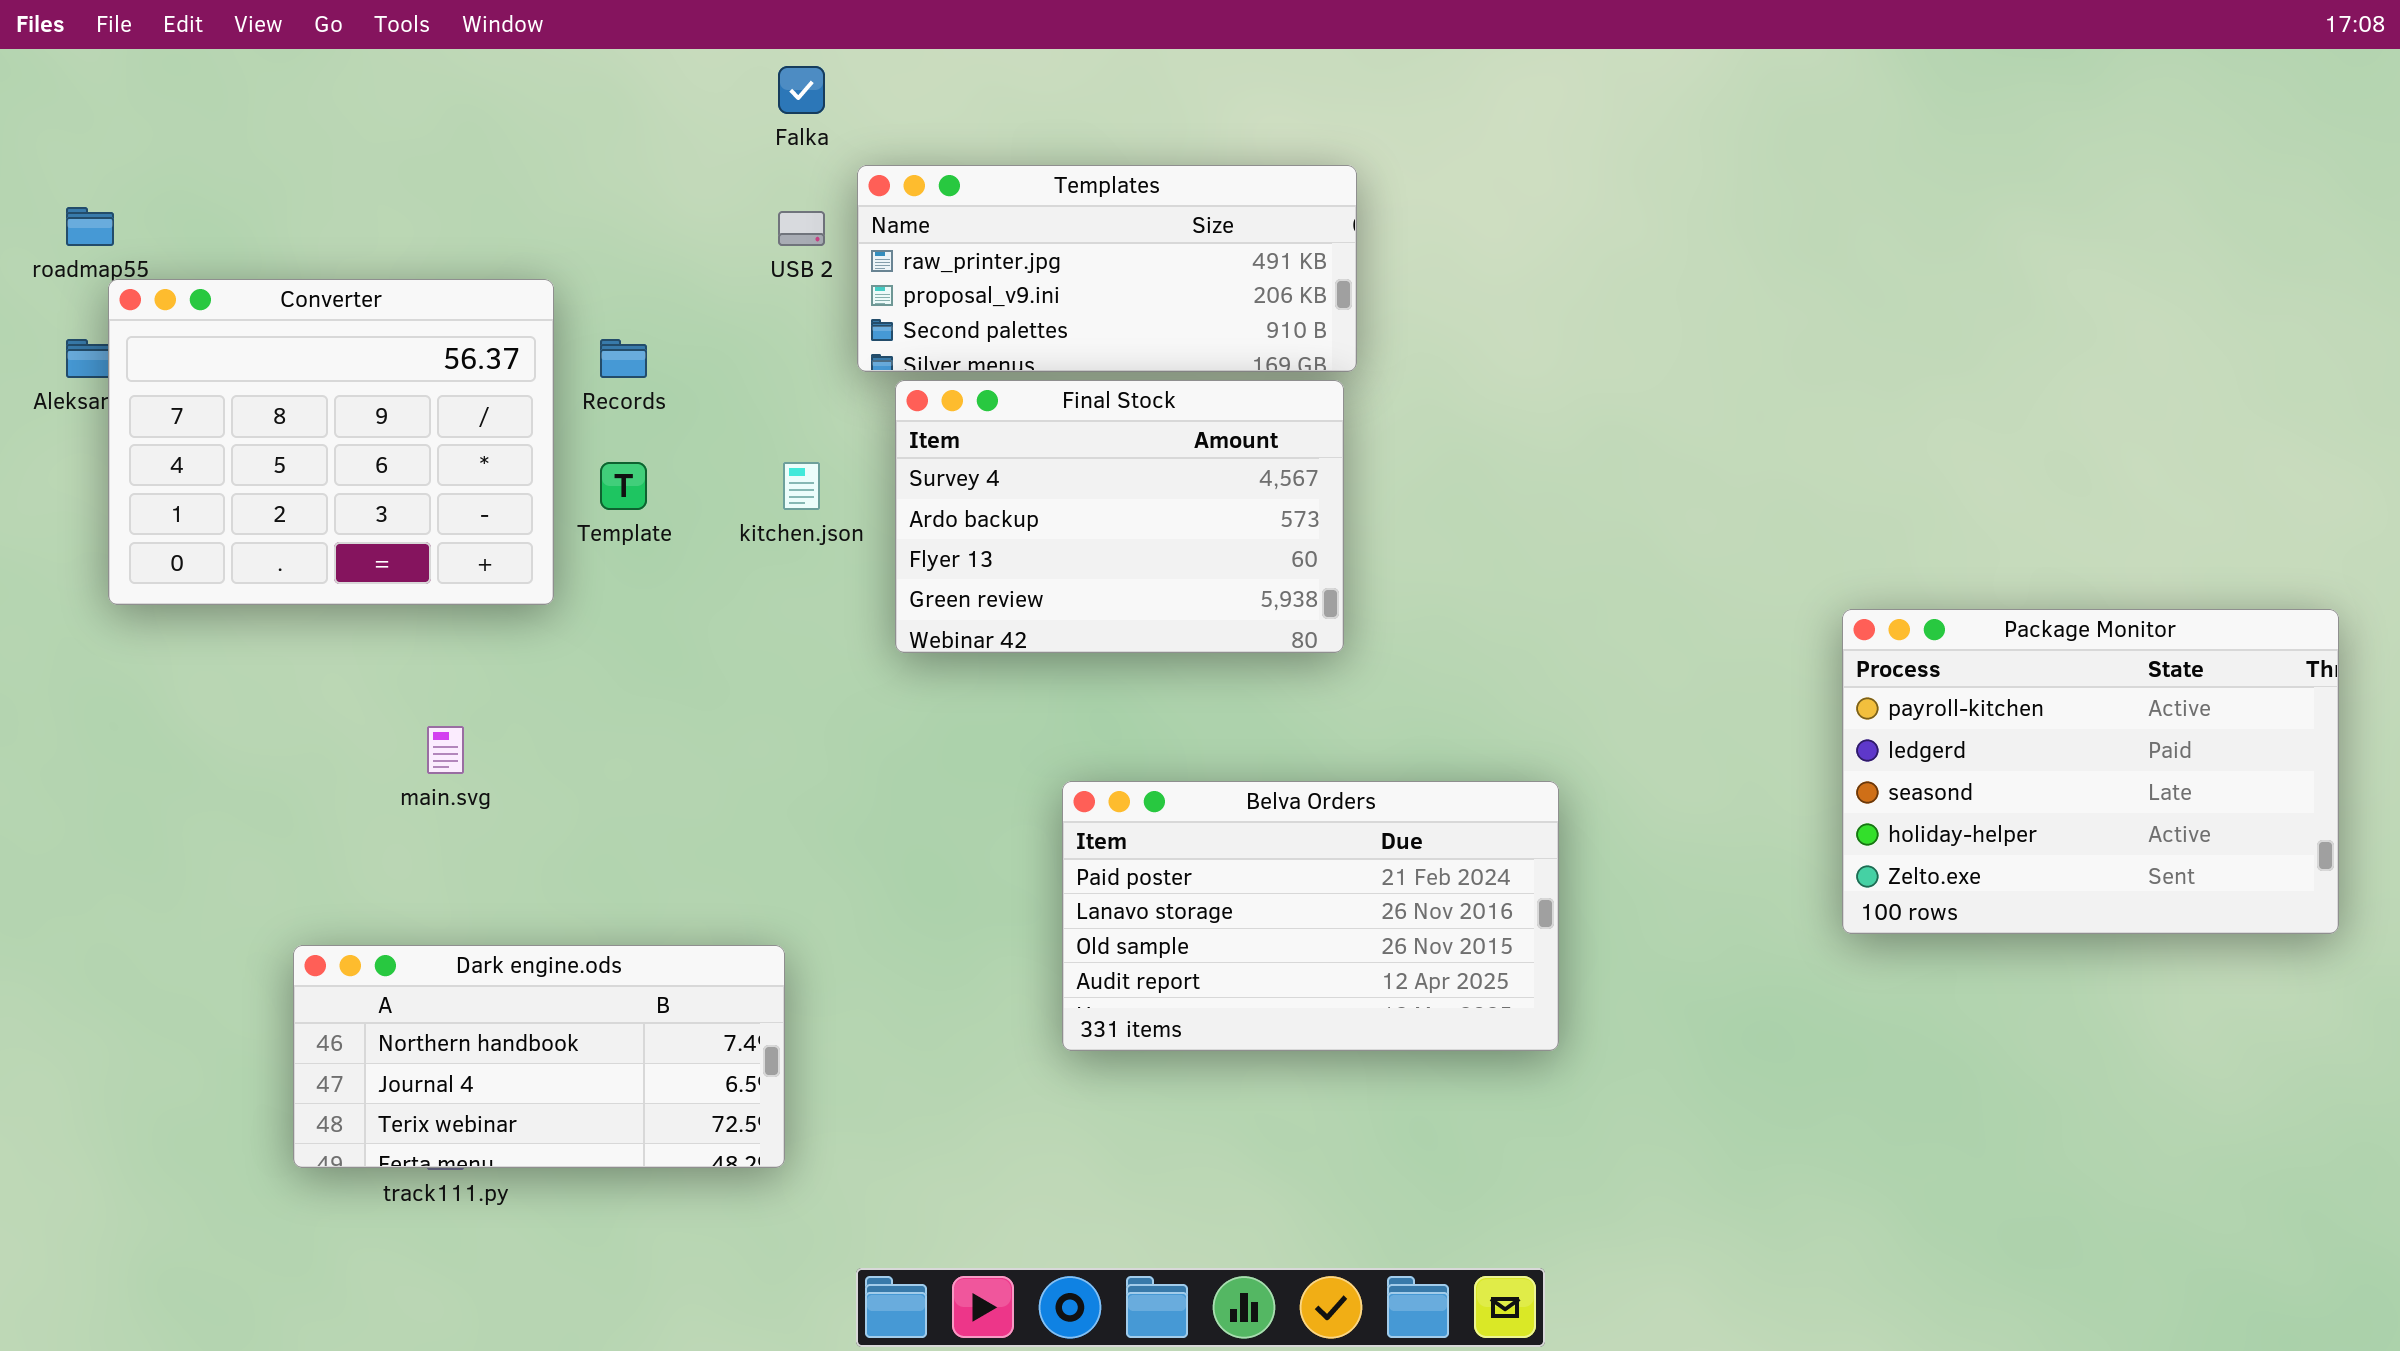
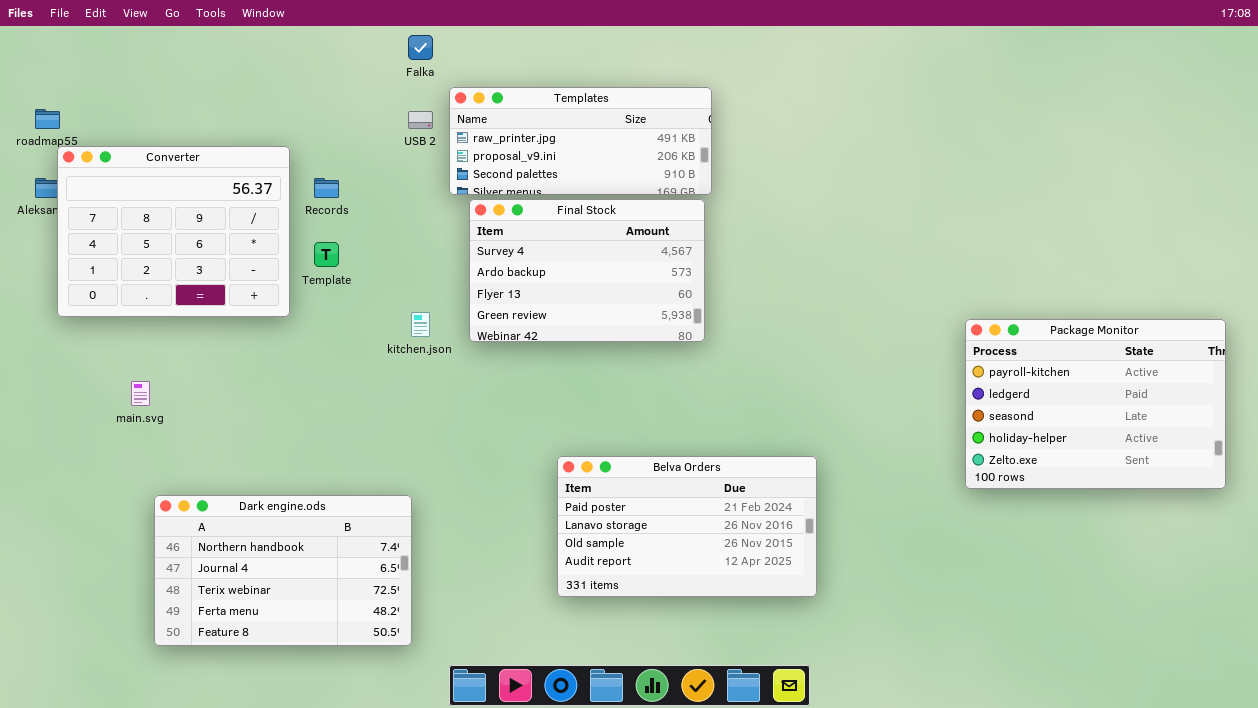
kitchen.json: [783,462,820,510] -> [411,312,430,337], moved
main.svg: [427,726,464,774] -> [131,381,150,406], moved
Belva Orders: [1062,781,1559,1051] -> [557,456,817,597], moved
Dark engine.ods: [293,945,785,1168] -> [154,495,412,646], resized

